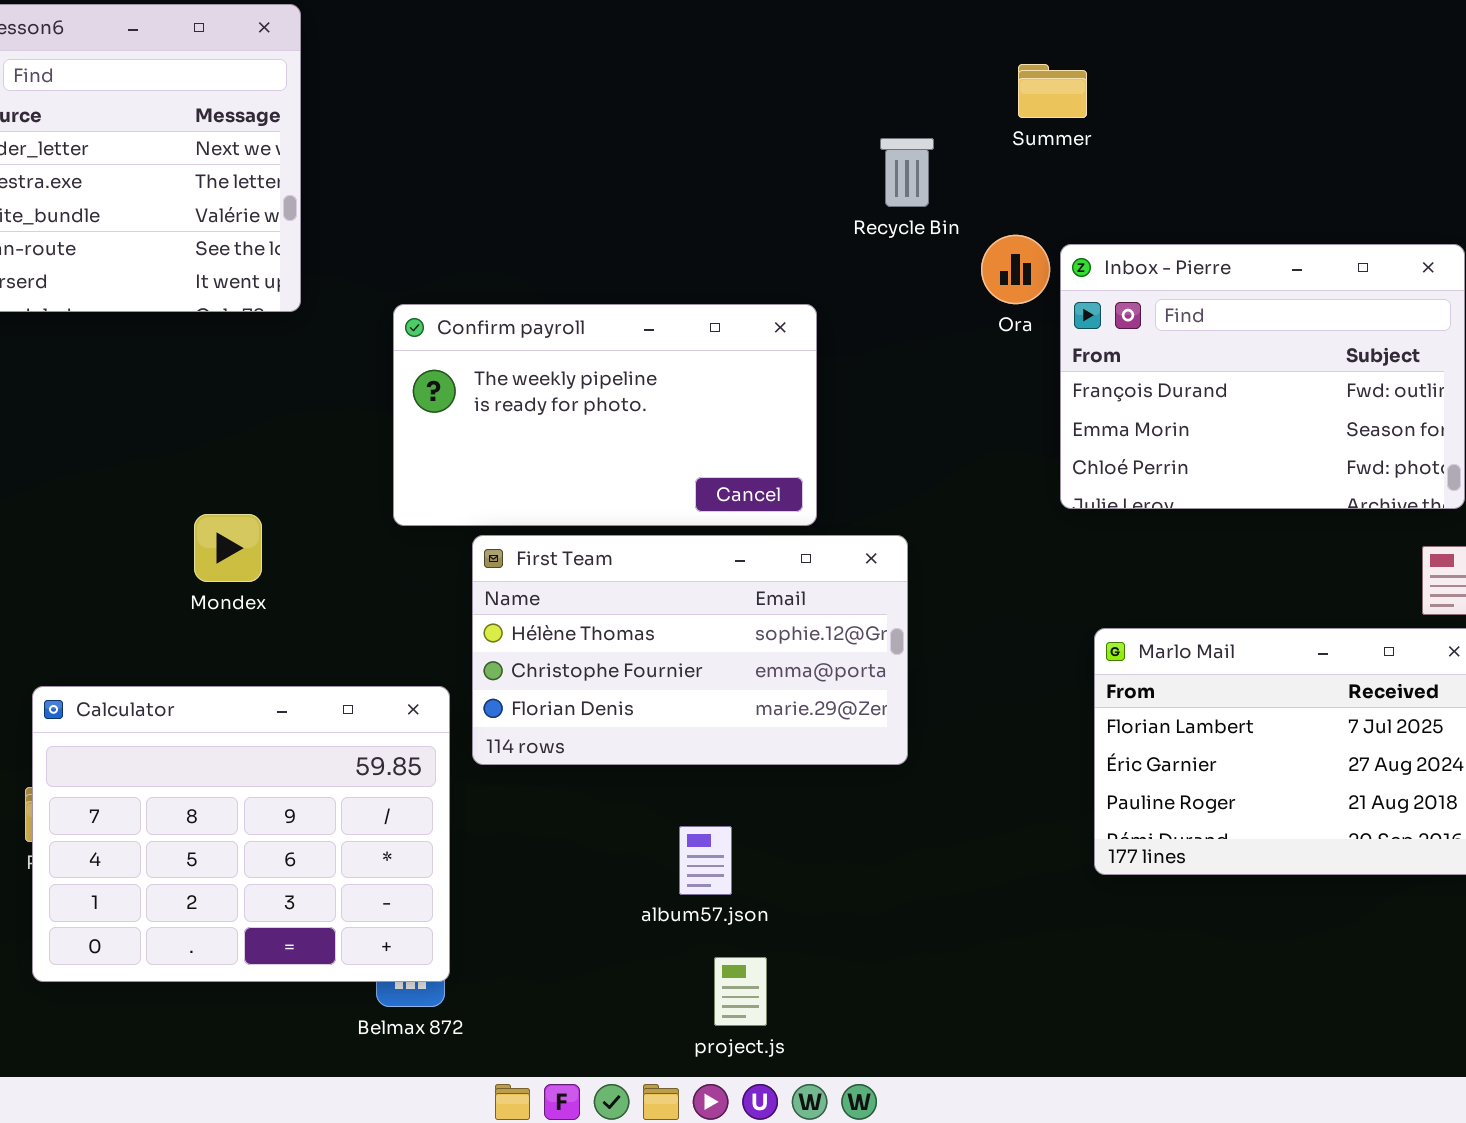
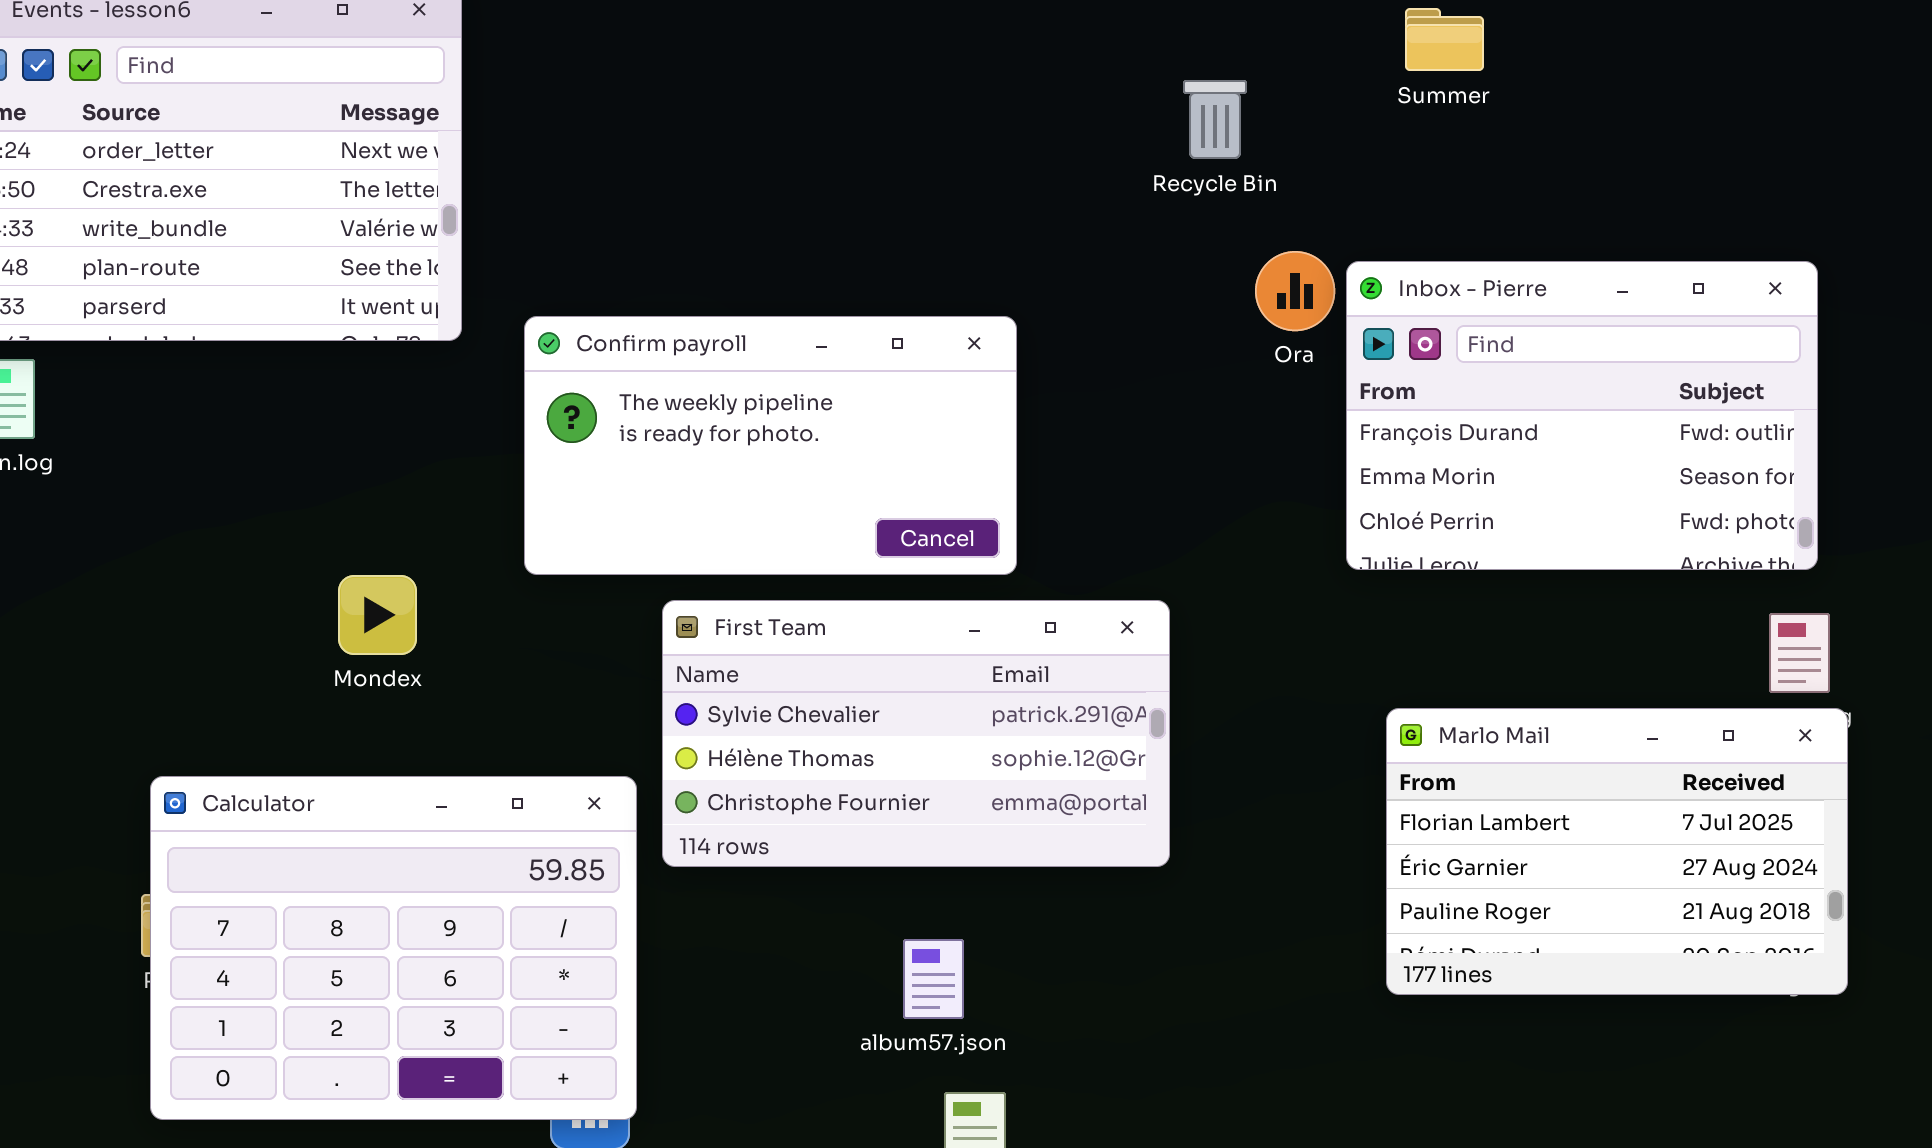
Summer: [1018,64,1087,118] -> [1405,8,1484,71], moved
Recycle Bin: [880,138,934,207] -> [1183,80,1247,159], moved
Confirm payroll: [393,304,817,526] -> [524,316,1017,575], moved
First Team: [472,535,908,765] -> [662,600,1170,867], scrolled up 1 row

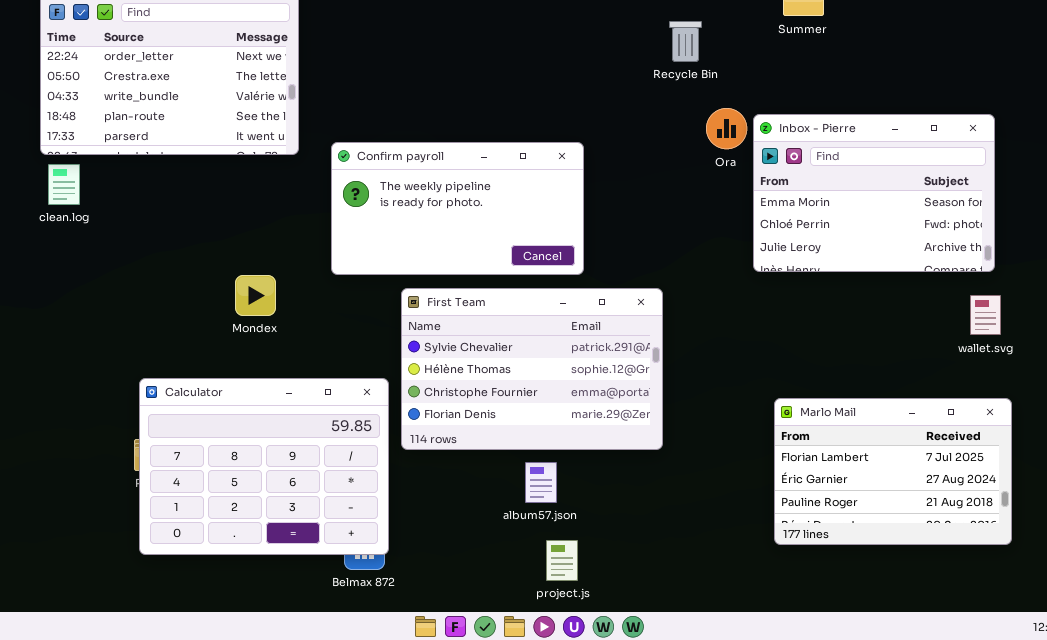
Inbox - Pierre: [1346,261,1818,570] -> [753,114,995,272], scrolled down 1 row
First Team: [662,600,1170,867] -> [401,288,663,450], resized
Marlo Mail: [1386,708,1848,995] -> [774,398,1012,545], moved

